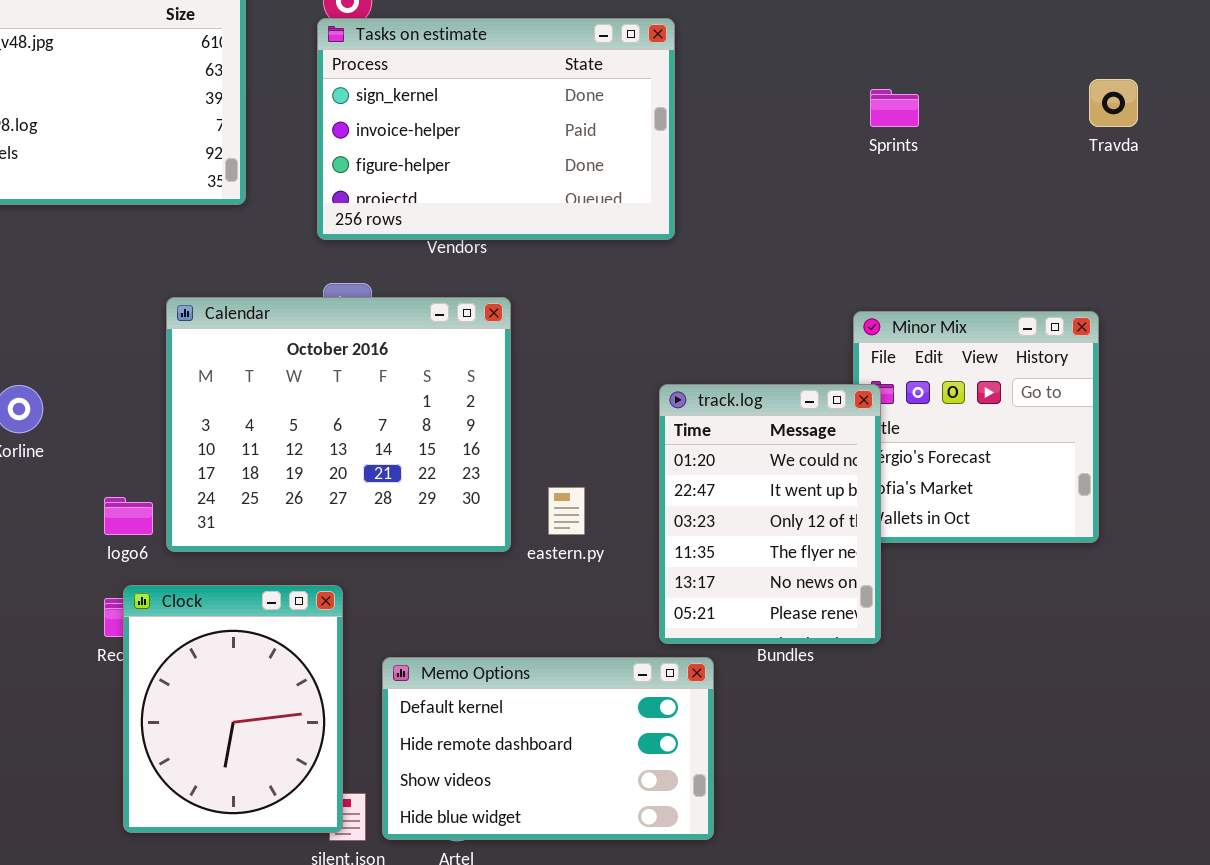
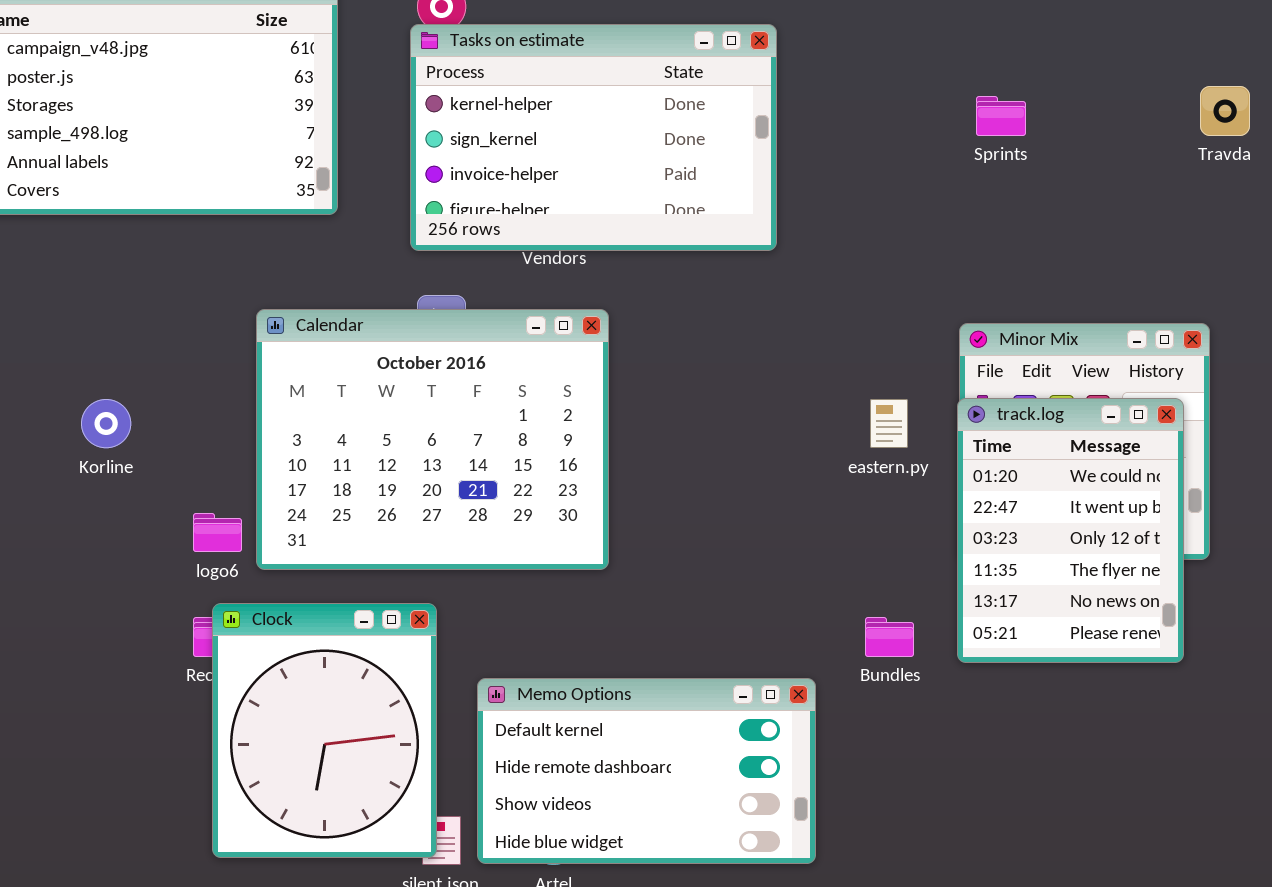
Tasks on estimate: [317,18,675,240] -> [410,24,777,251], scrolled up 1 row
track.log: [659,384,881,644] -> [957,398,1184,663], moved
eastern.py: [548,487,585,535] -> [870,399,908,448], moved

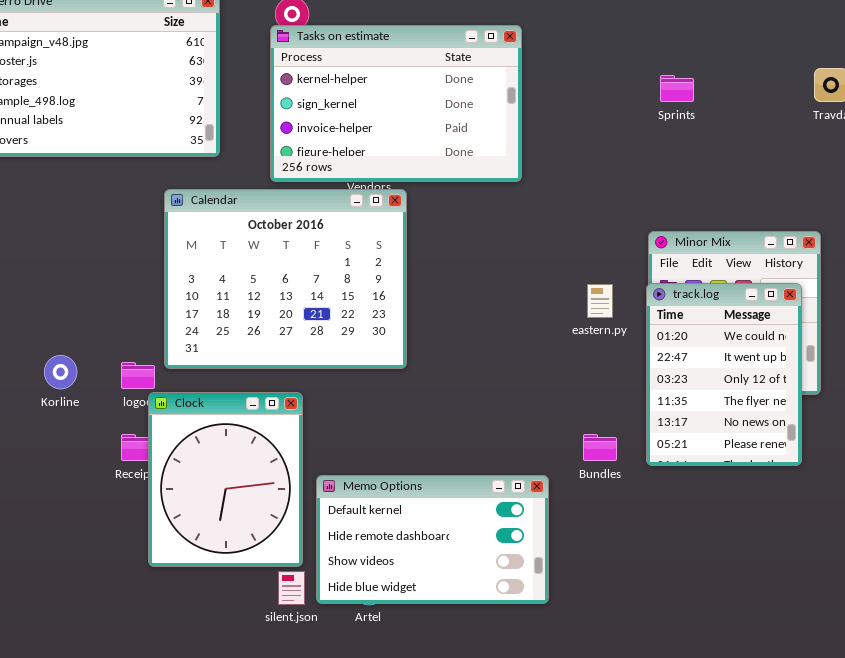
Calendar: [256,309,609,570] -> [164,189,407,369], moved
Korline: [81,399,131,448] -> [44,355,77,389], moved
Clock: [212,603,437,858] -> [148,392,303,567], moved

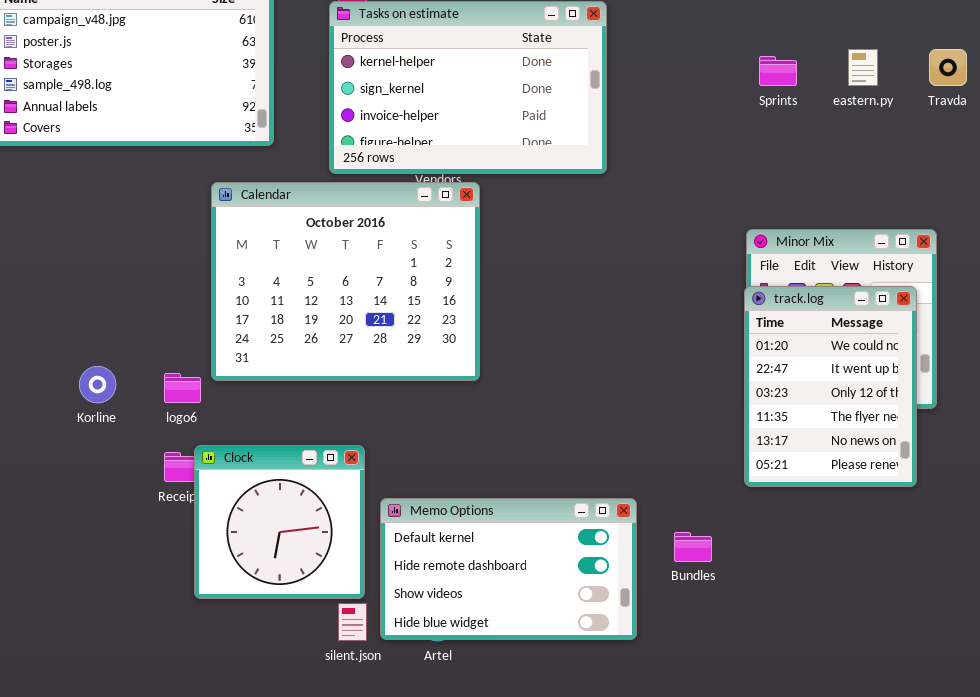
eastern.py: [587,284,613,318] -> [848,49,878,86], moved
Clock: [148,392,303,567] -> [194,445,365,599], resized
Bundles: [583,434,617,461] -> [674,532,712,562], moved

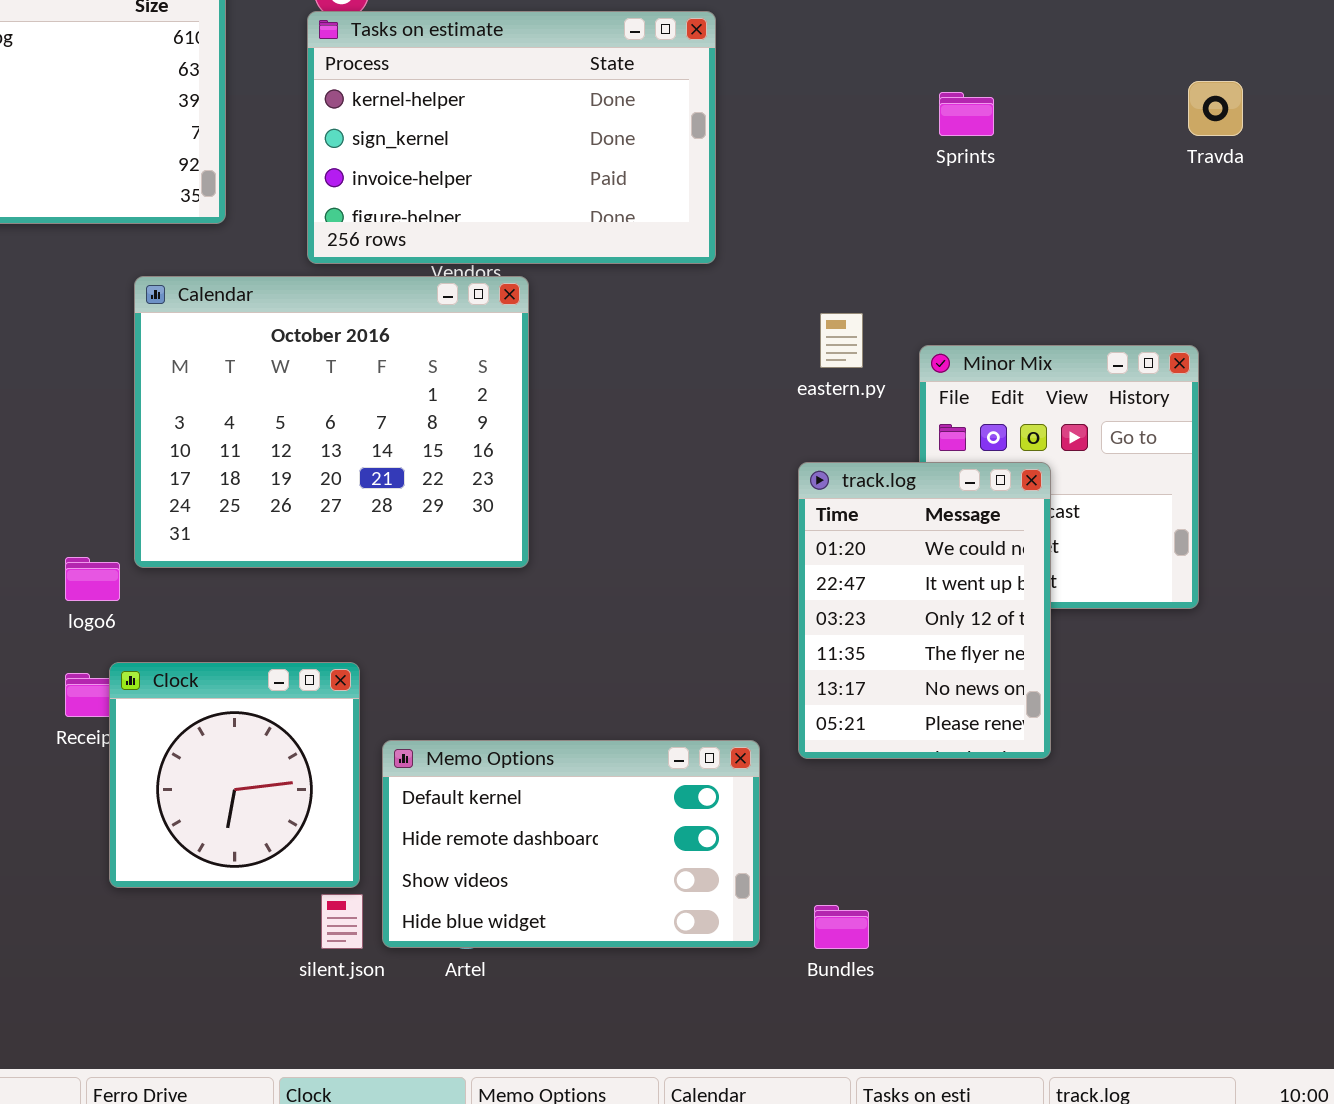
eastern.py: [848,49,878,86] -> [820,313,863,368], moved
track.log: [744,286,917,487] -> [798,462,1051,759], moved
Bundles: [674,532,712,562] -> [814,905,869,949], moved

